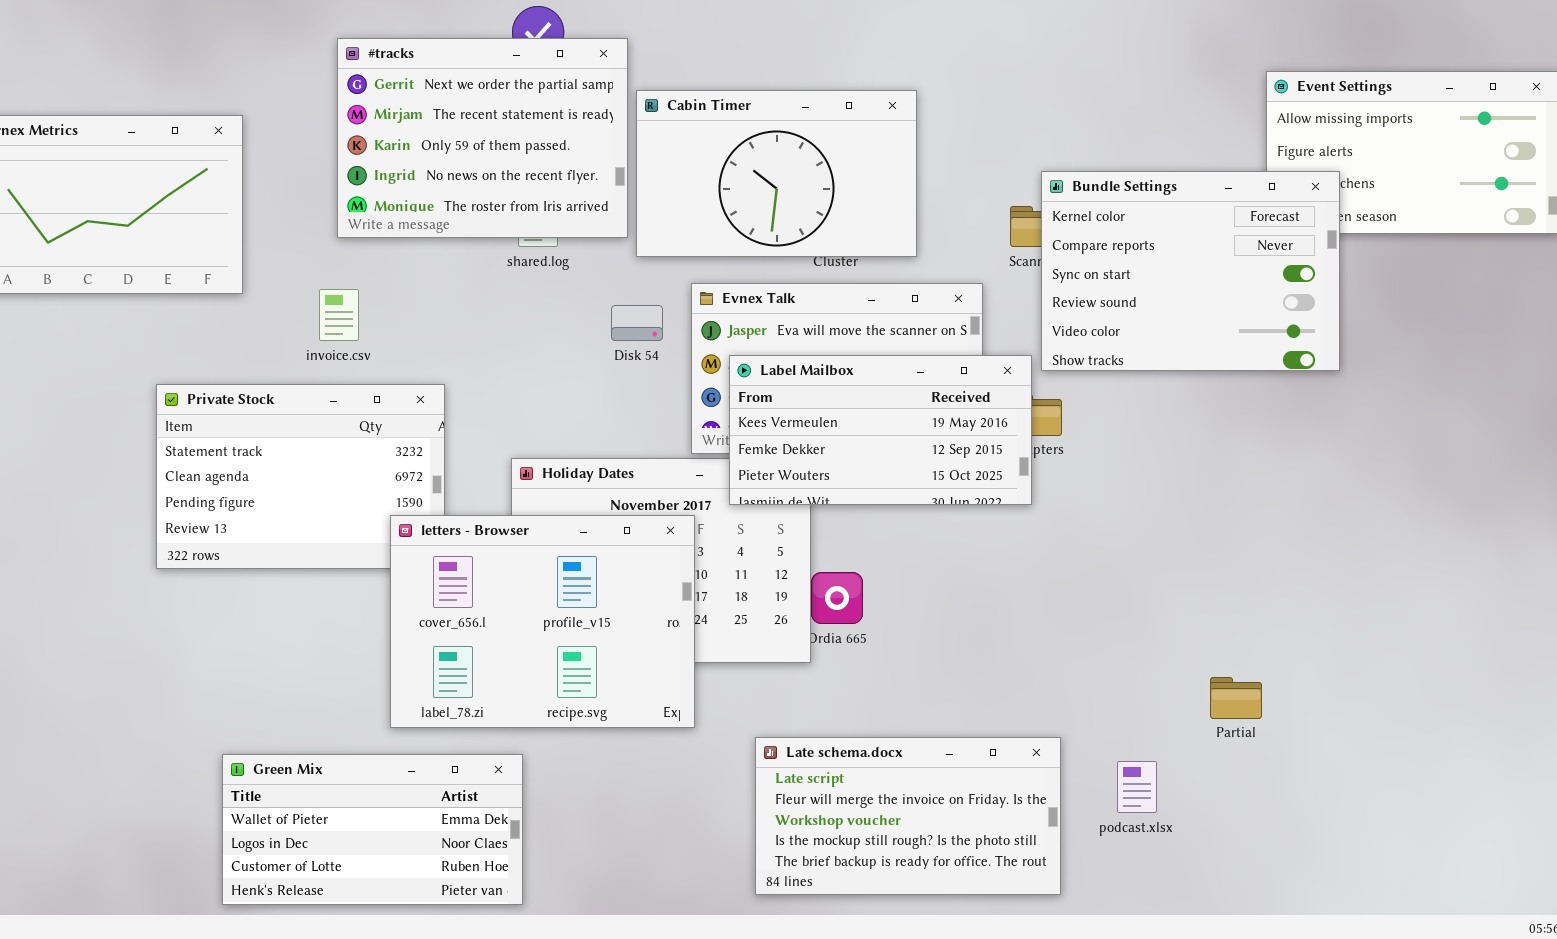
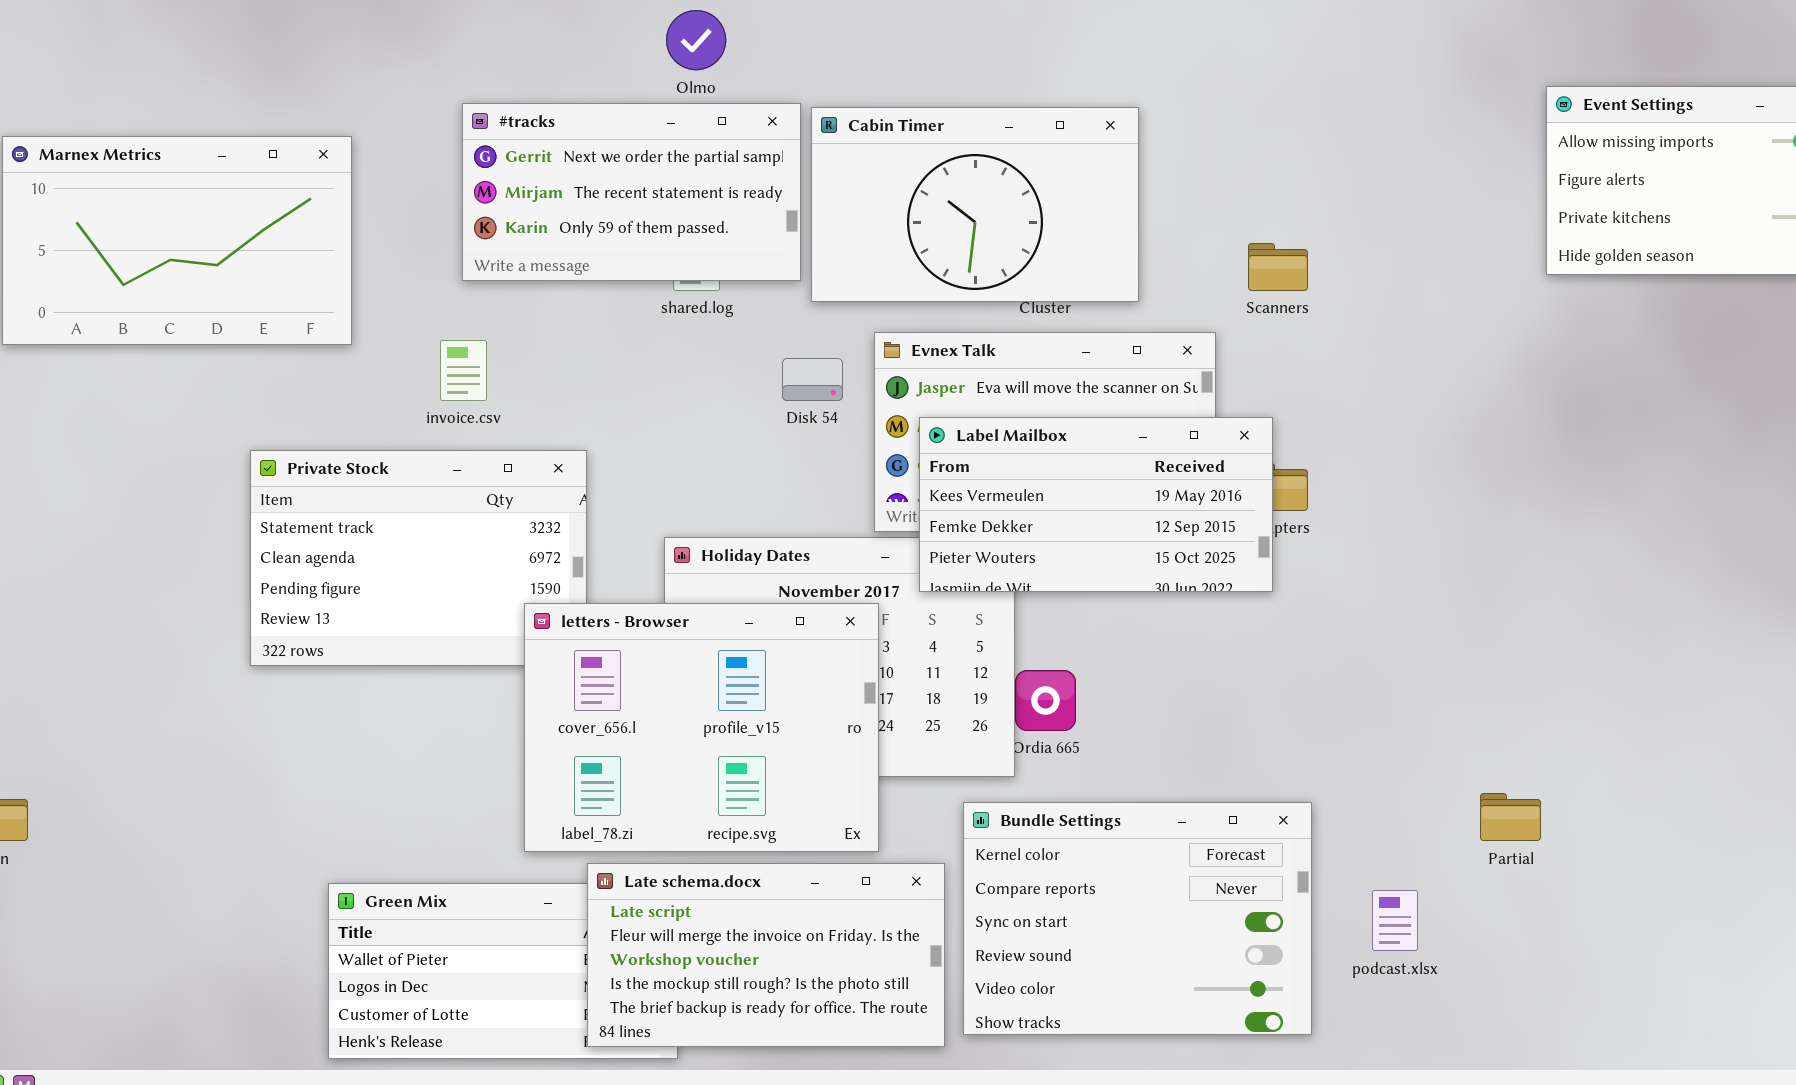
#tracks: [337,38,628,238] -> [462,103,801,281], resized
Bundle Settings: [1041,171,1340,371] -> [963,802,1312,1035], moved
Late schema.docx: [755,737,1061,895] -> [587,863,945,1047], moved

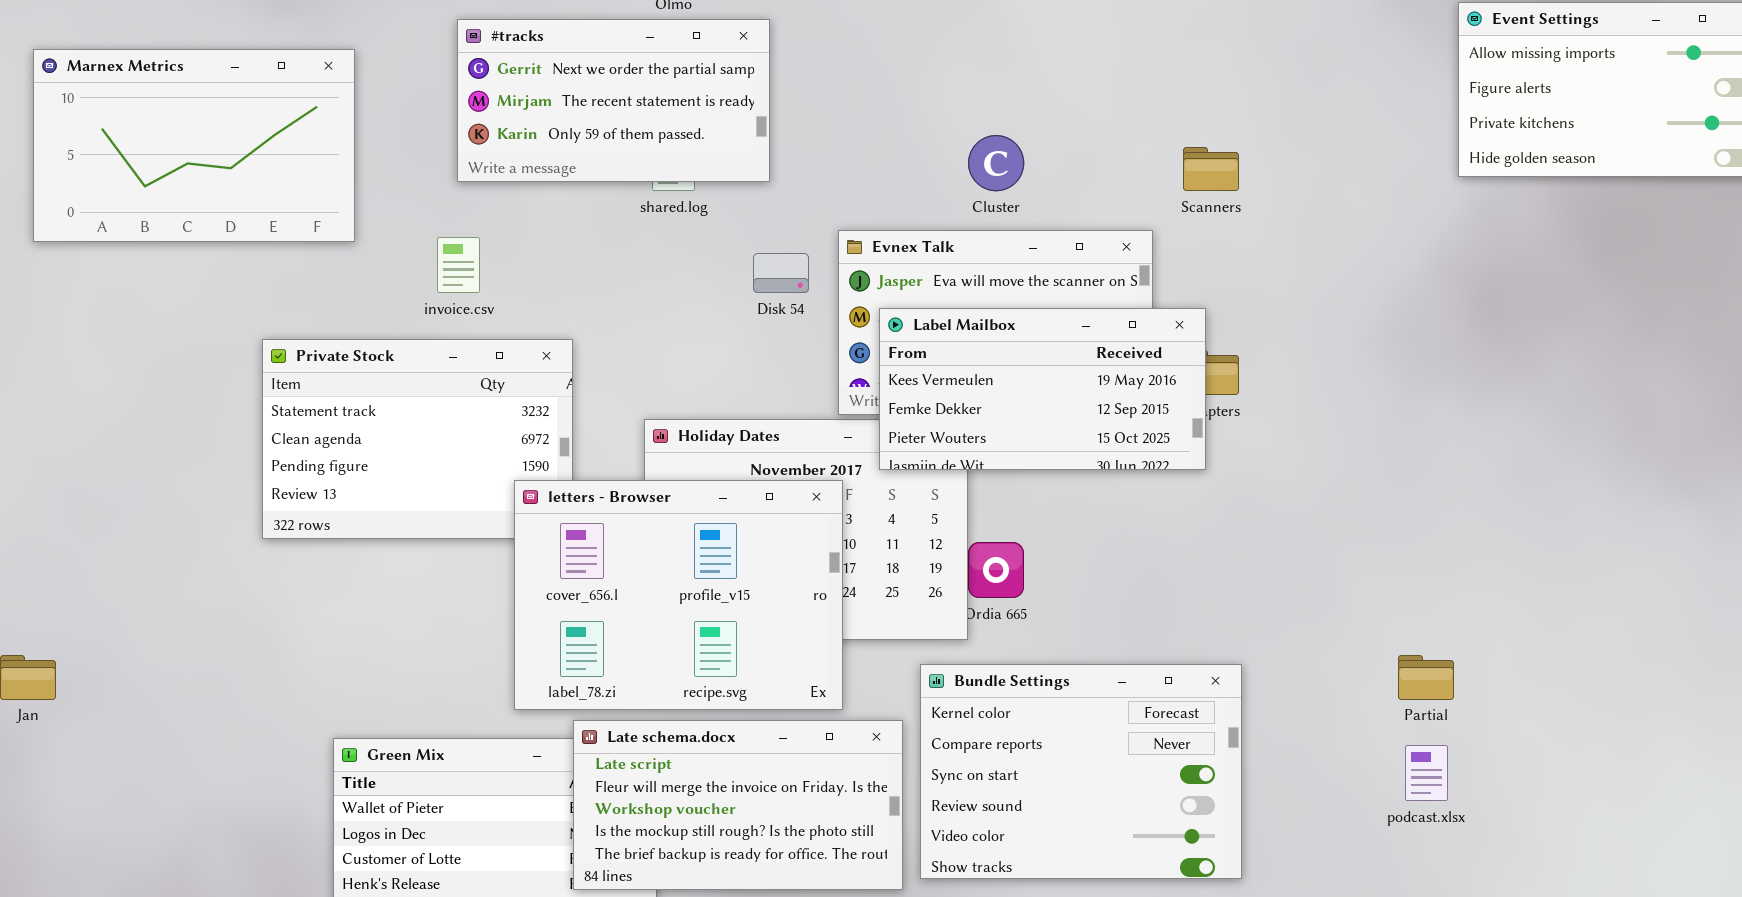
Cabin Timer: [811,107,1139,302] -> none, closed
podcast.xlsx: [1372,890,1418,951] -> [1405,745,1448,801], moved

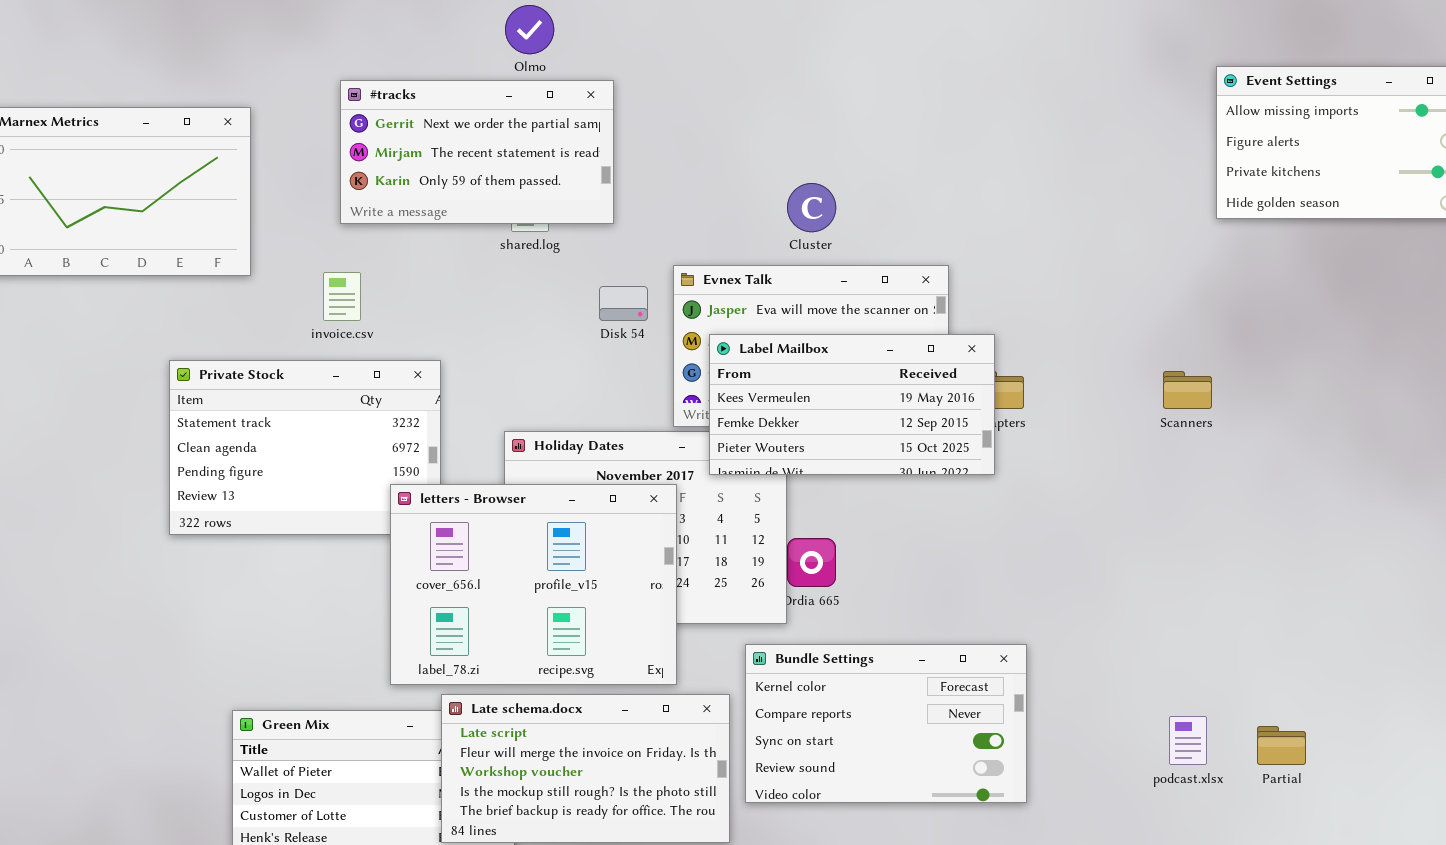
Scanners: [1183,147,1239,191] -> [1163,371,1212,409], moved
Partial: [1398,655,1454,700] -> [1257,726,1306,765], moved
Bundle Settings: [920,664,1242,879] -> [745,644,1027,803], resized

